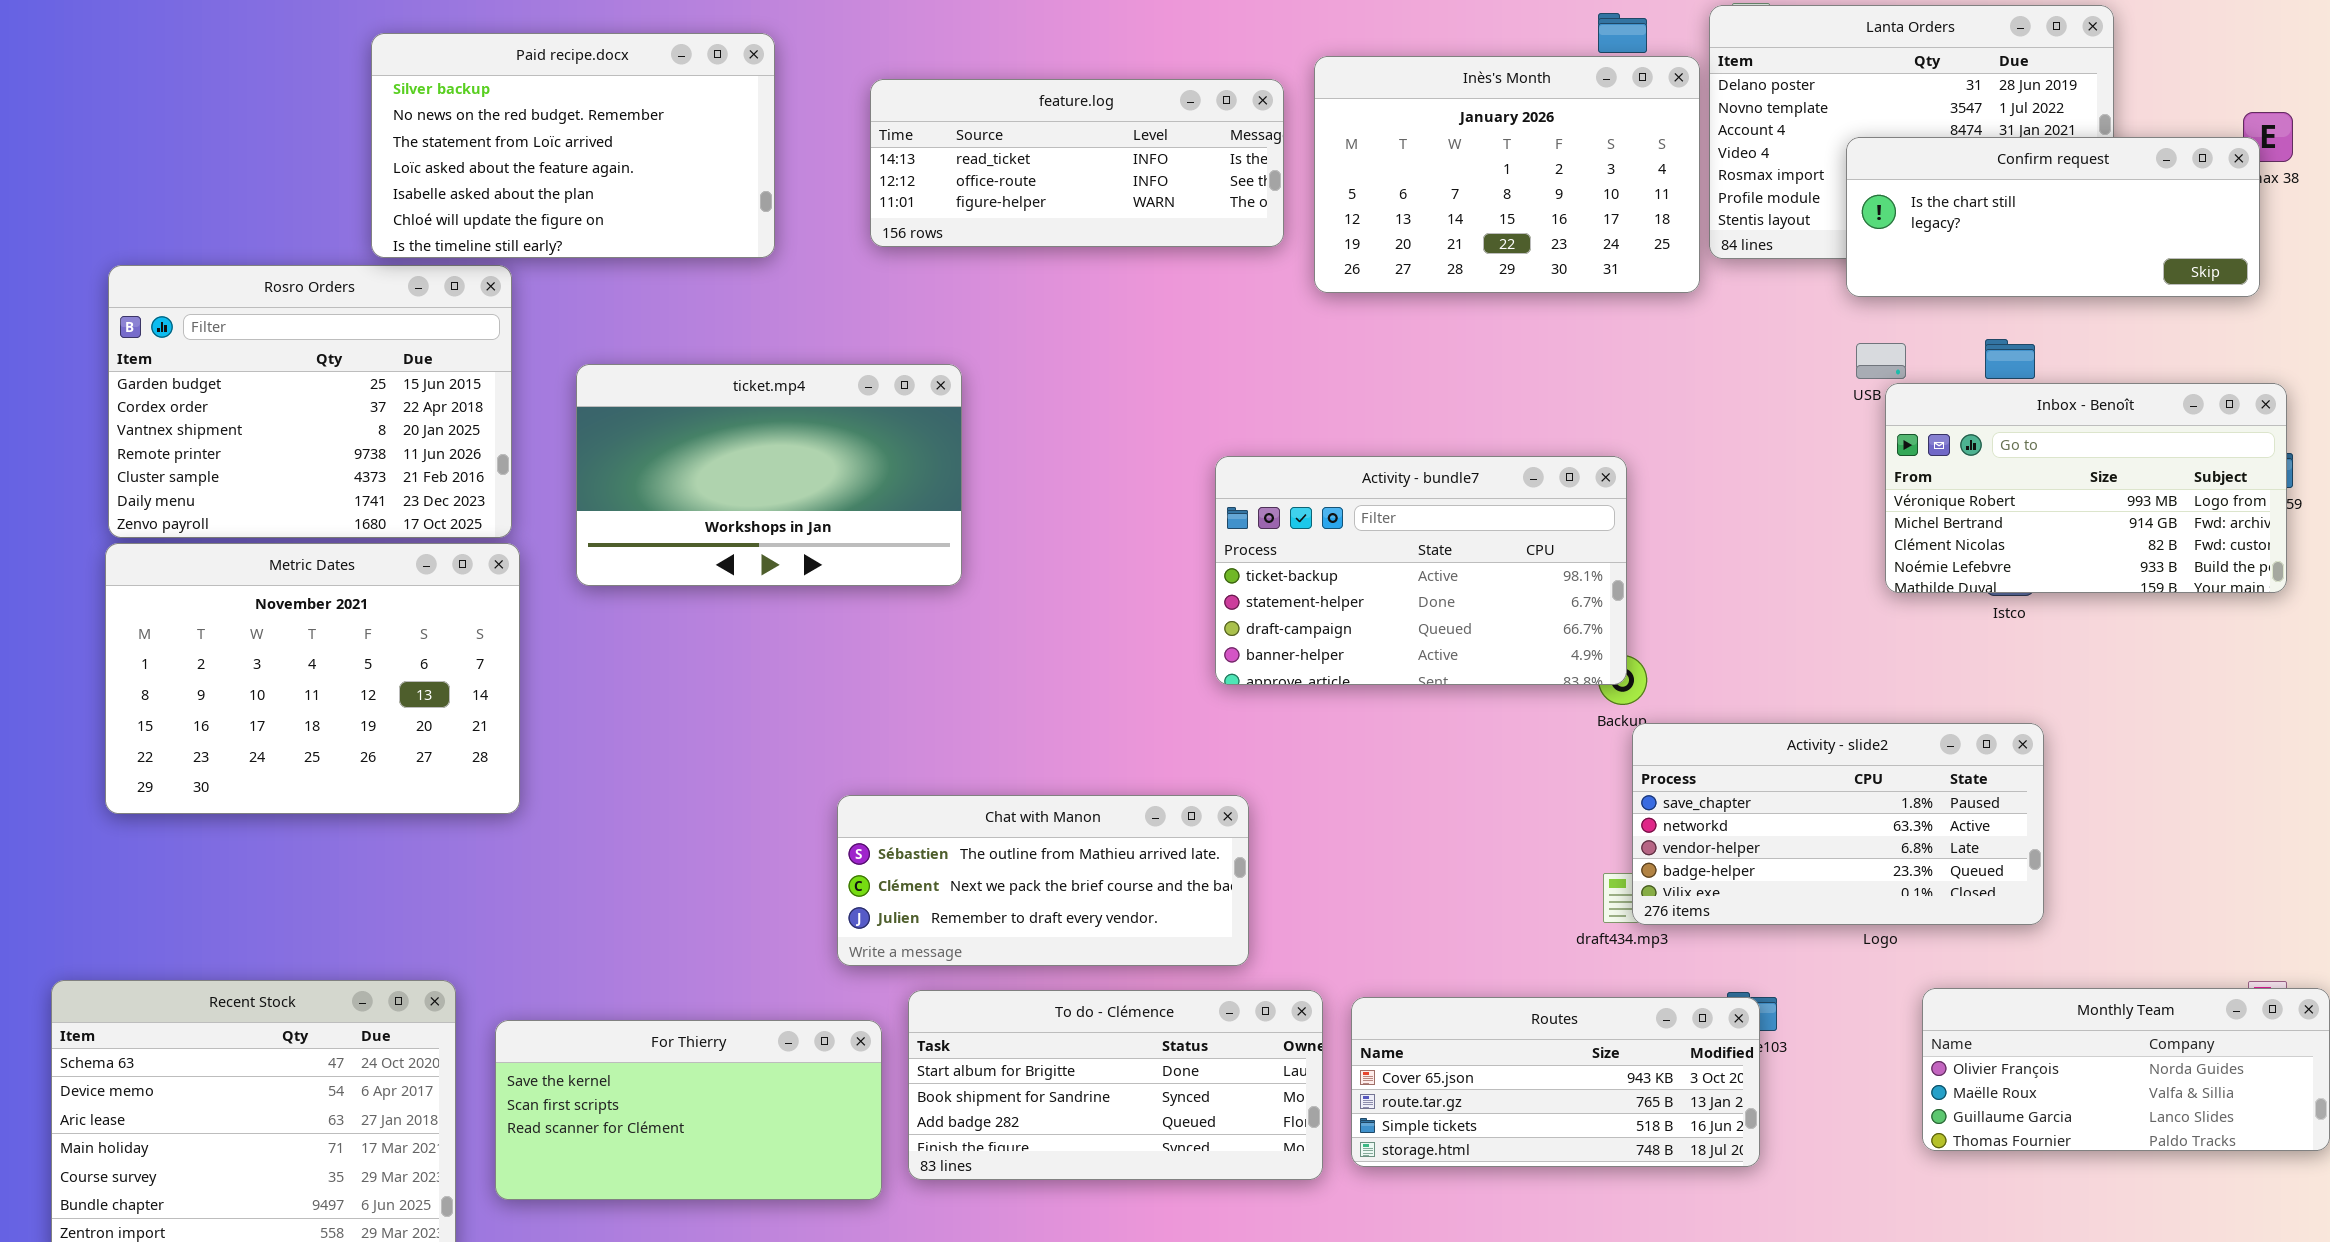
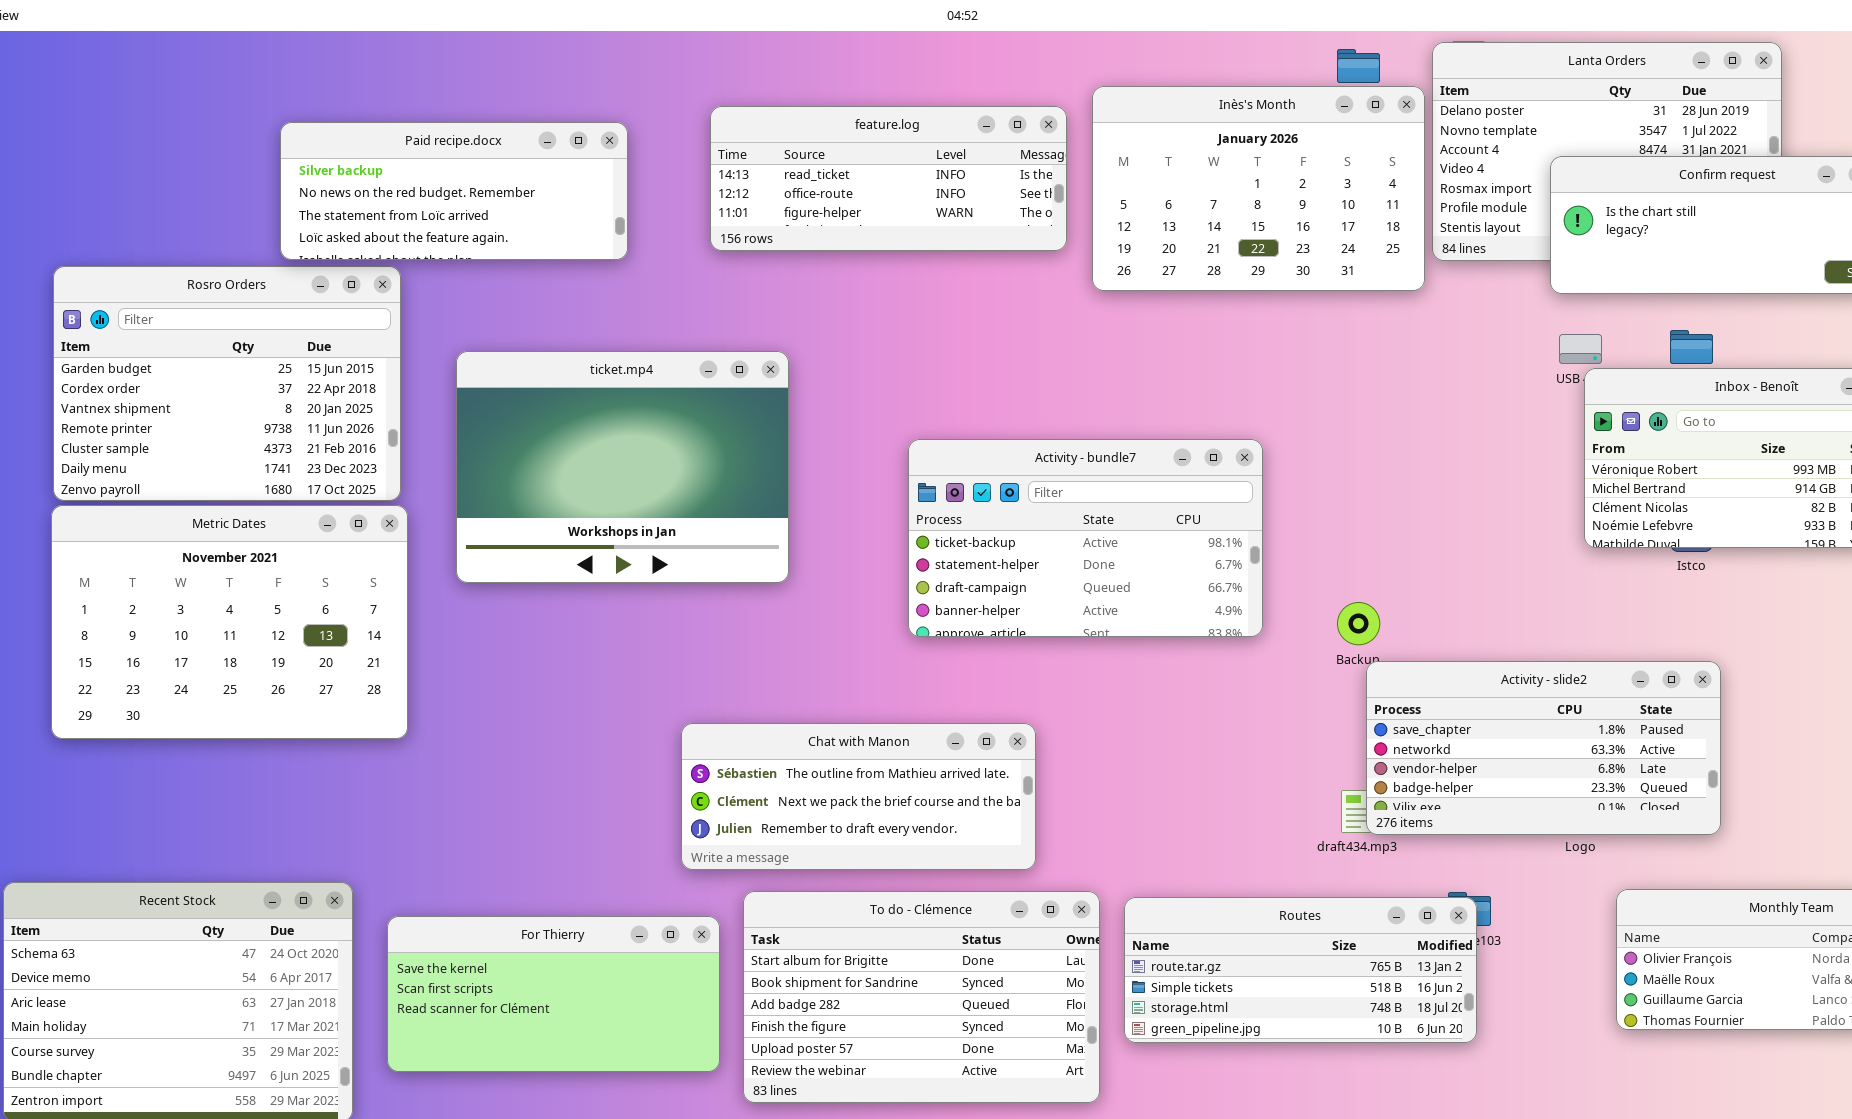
Paid recipe.docx: [371,33,775,258] -> [280,122,628,260], resized
ticket.mp4: [576,364,962,586] -> [456,351,789,583], resized
Activity - bundle7: [1215,456,1627,685] -> [908,439,1263,637], moved
To do - Clémence: [908,990,1323,1180] -> [743,891,1100,1103], resized
Routes: [1351,997,1760,1167] -> [1124,897,1477,1043], scrolled down 1 row

